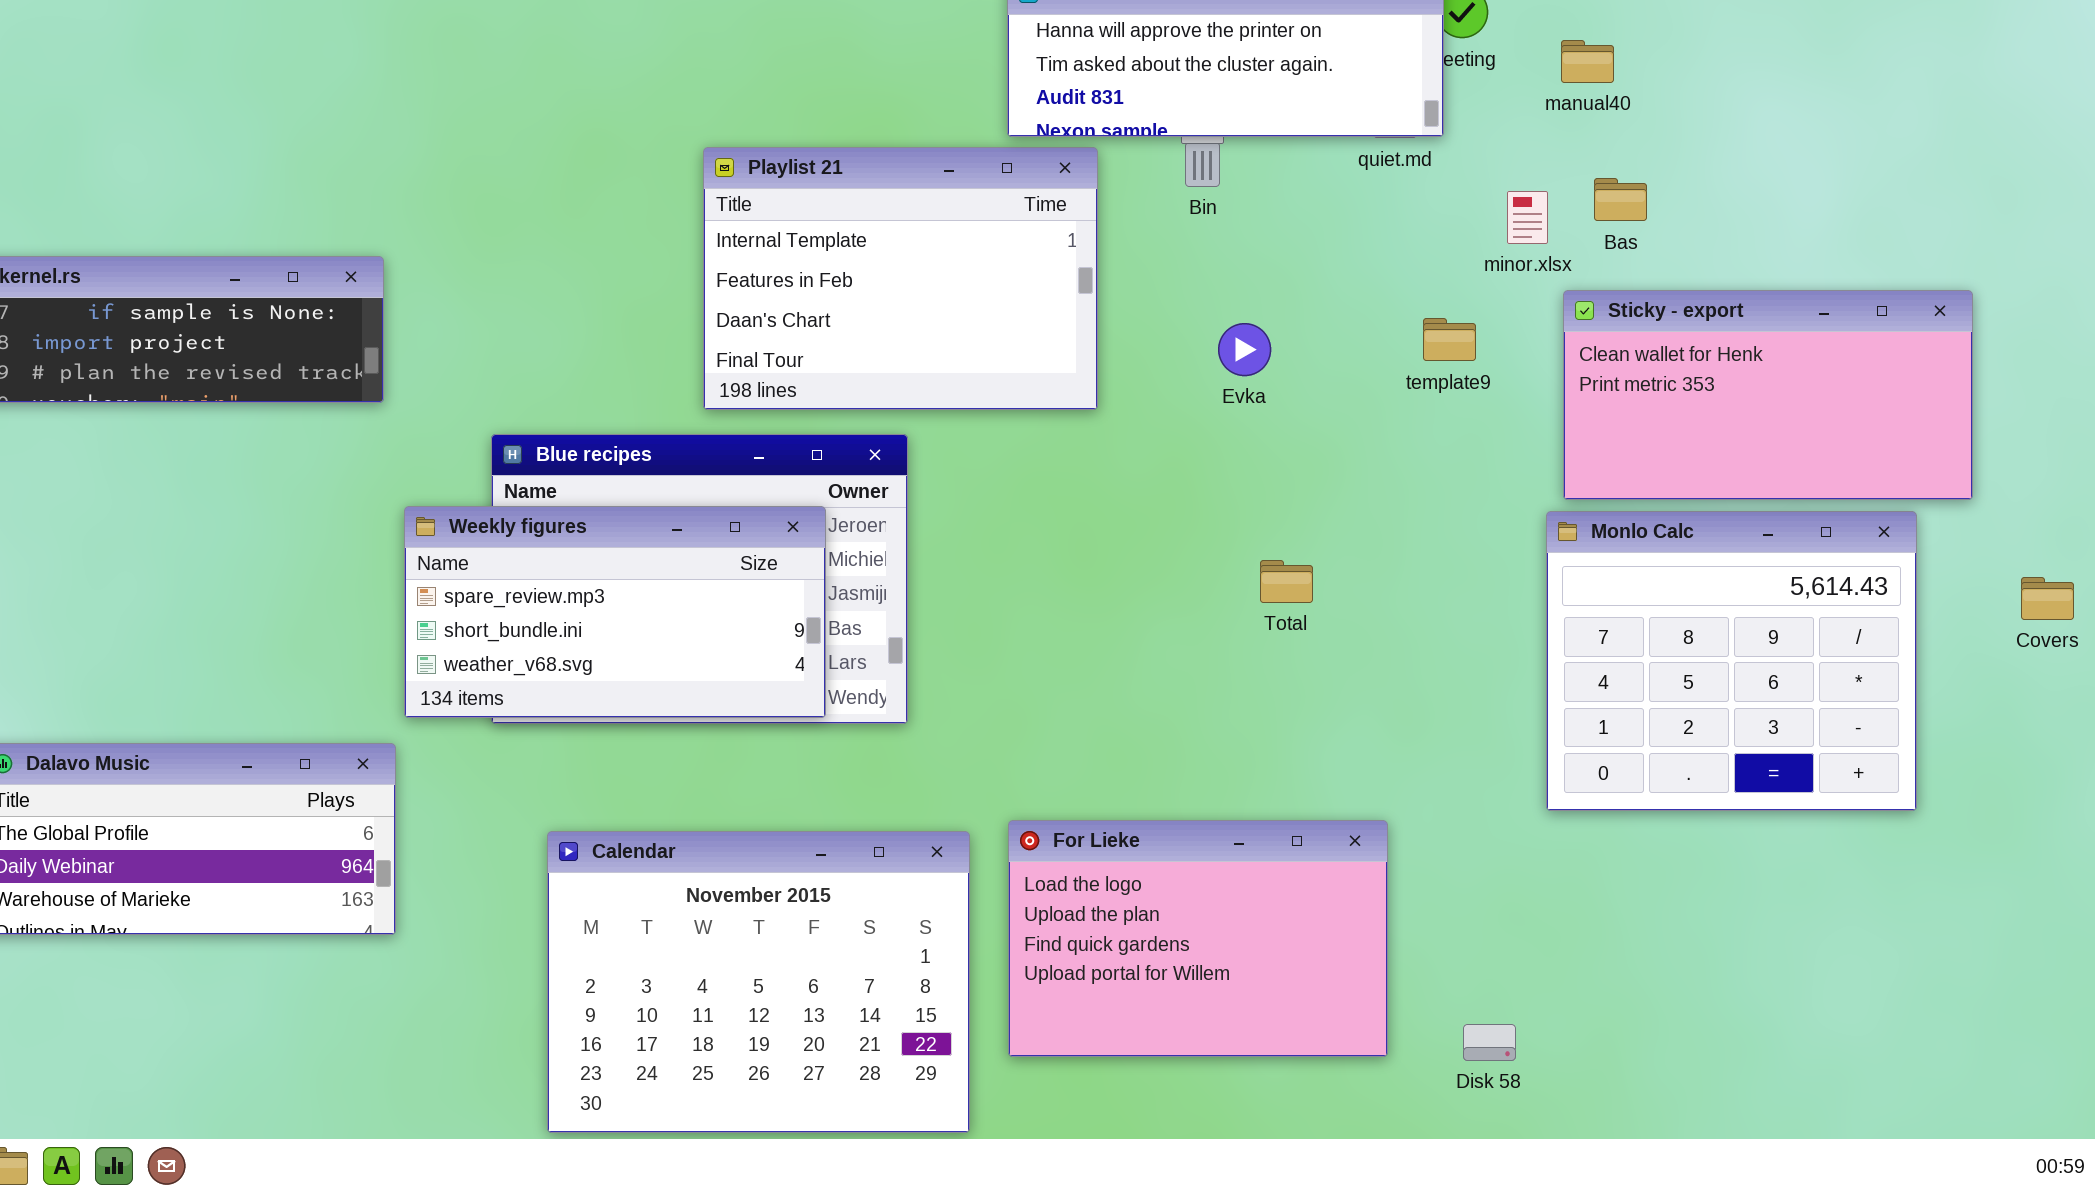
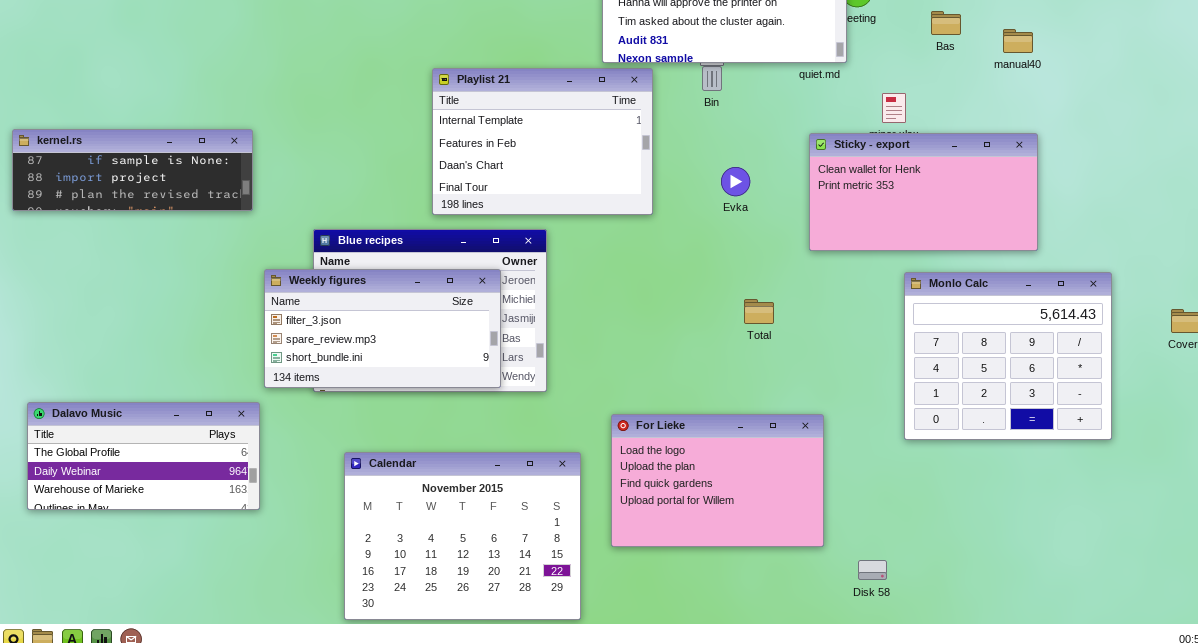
manual40: [1561,40,1614,83] -> [1003,29,1033,53], moved
Bas: [1594,178,1647,221] -> [931,11,961,35], moved
Sticky - export: [1563,290,1973,500] -> [809,133,1038,251], moved
Weekly figures: [404,506,826,718] -> [264,269,501,388], scrolled up 1 row
For Lieke: [1008,820,1388,1057] -> [611,414,824,547], moved

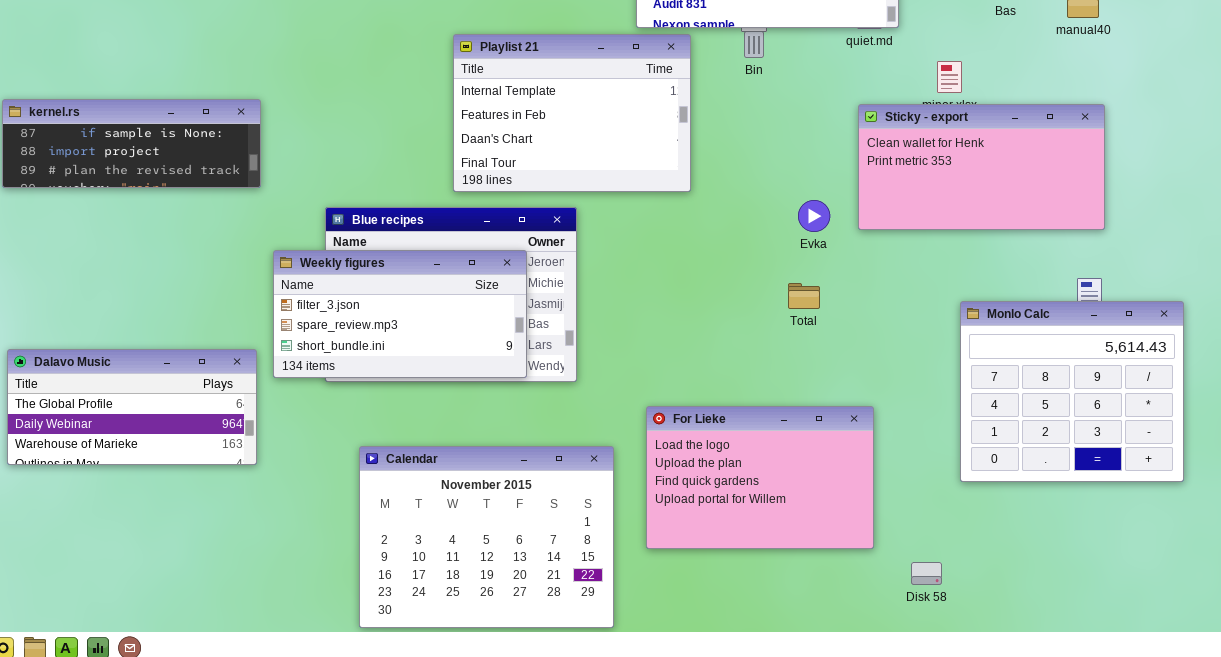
Evka: [721,167,750,196] -> [798,200,830,232], moved
Monlo Calc: [904,272,1112,440] -> [960,301,1184,482], moved
Dalavo Music: [27,402,260,510] -> [7,349,257,465], moved

